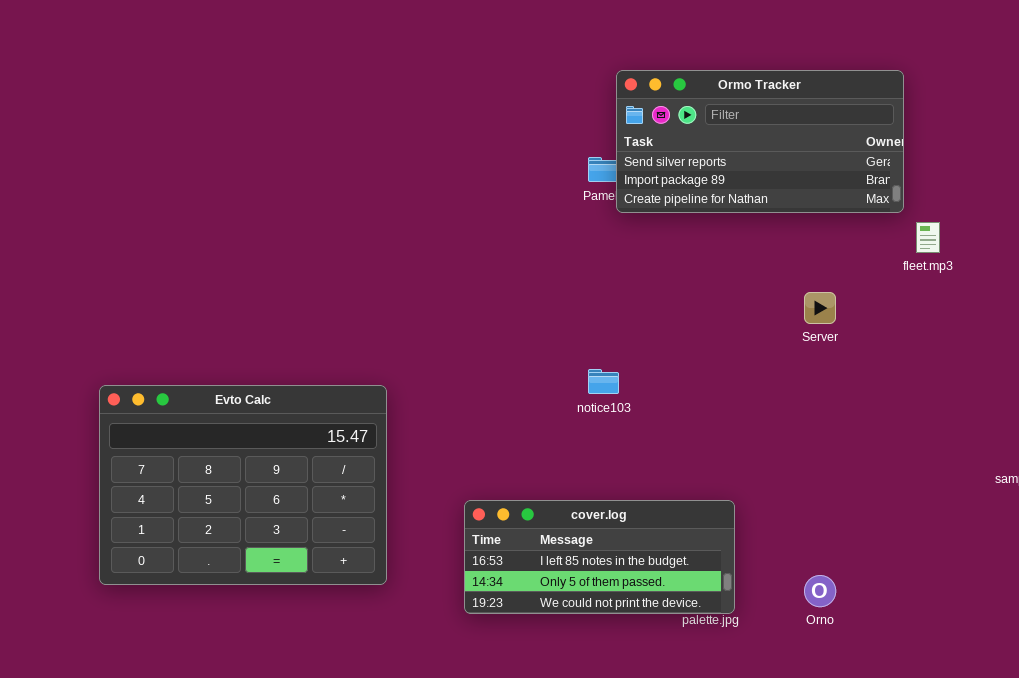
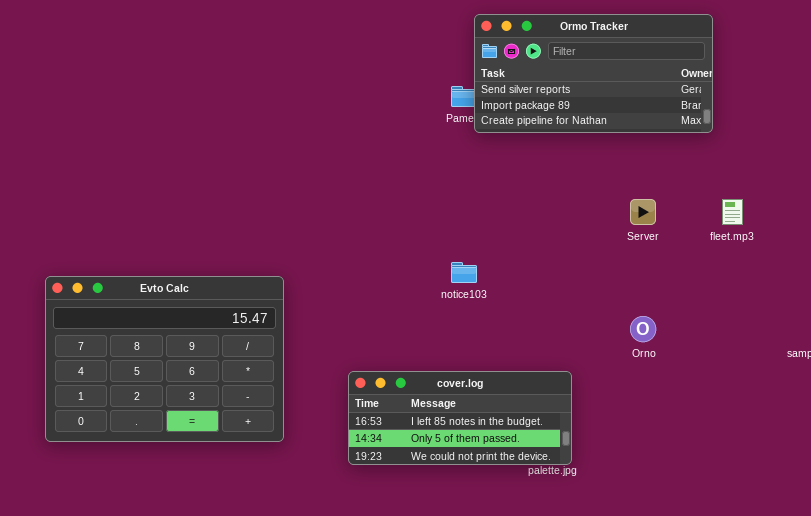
fleet.mp3: [916,222,940,253] -> [722,199,743,225], moved
Orno: [804,575,836,607] -> [630,316,656,342], moved

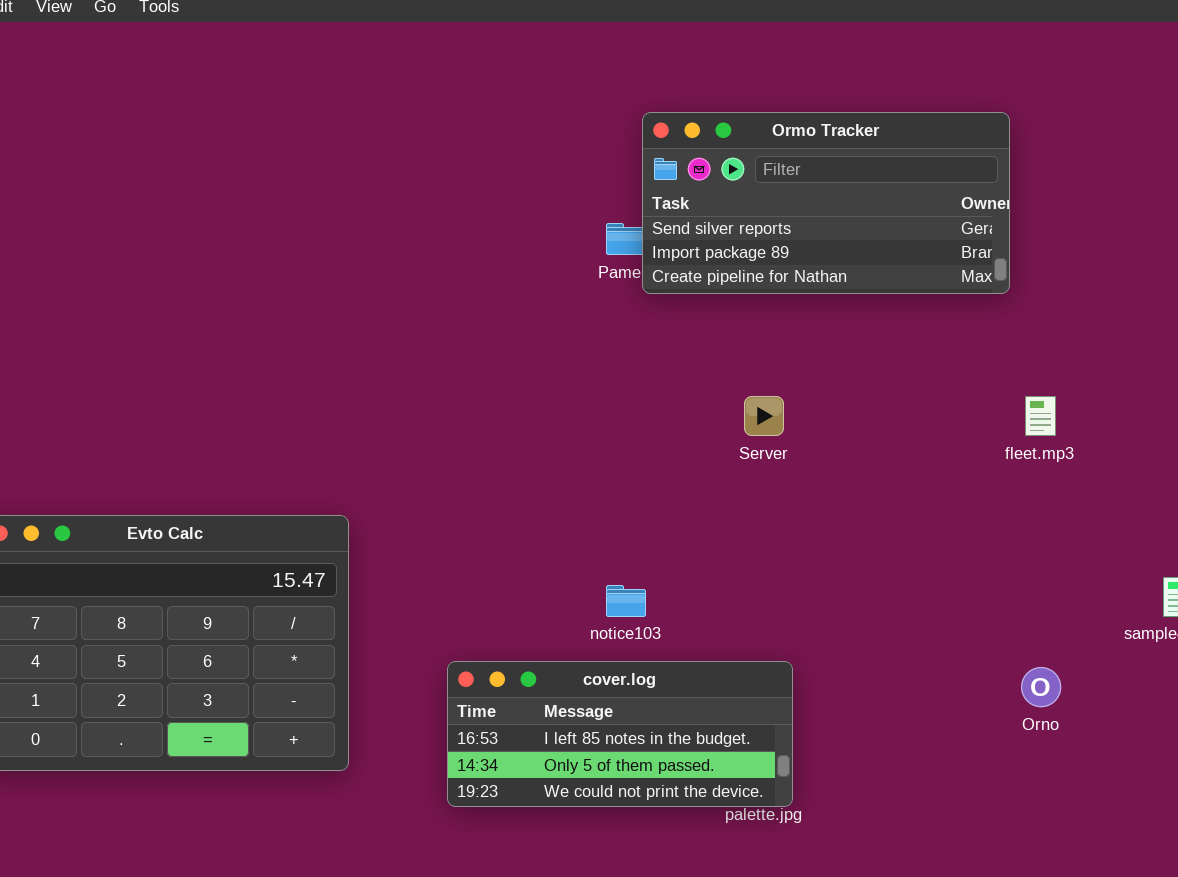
Server: [630,199,656,225] -> [744,396,784,436], moved
notice103: [451,262,477,283] -> [606,585,646,617], moved
Orno: [630,316,656,342] -> [1021,667,1061,707], moved

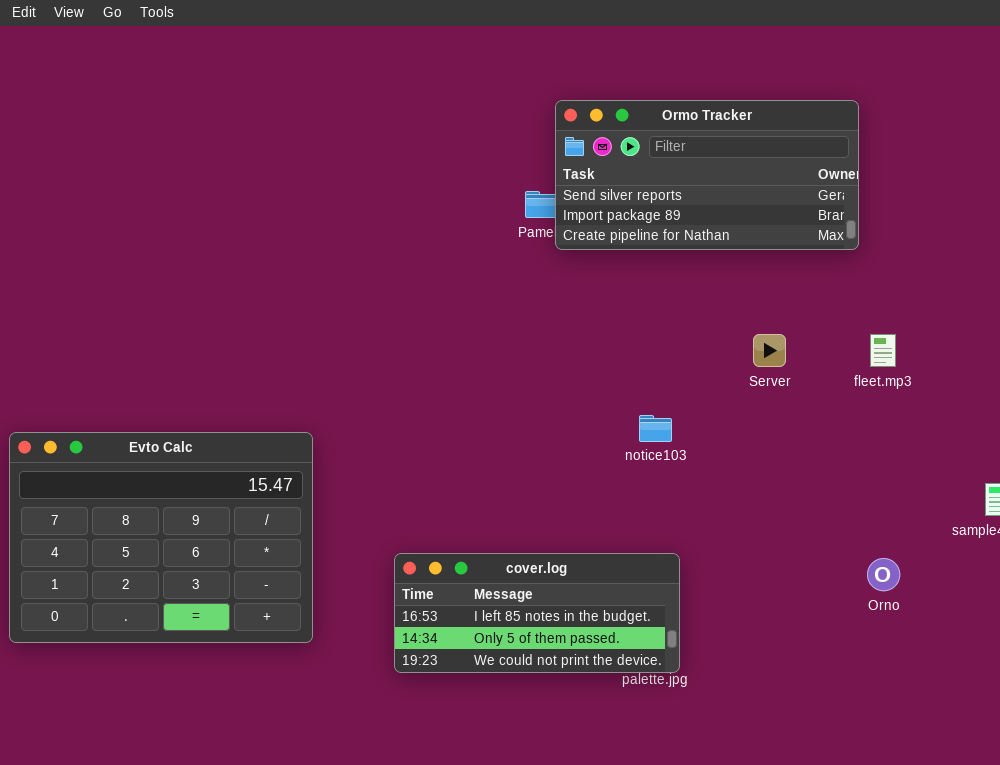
Server: [744,396,784,436] -> [753,334,786,367], moved
notice103: [606,585,646,617] -> [639,415,672,442], moved

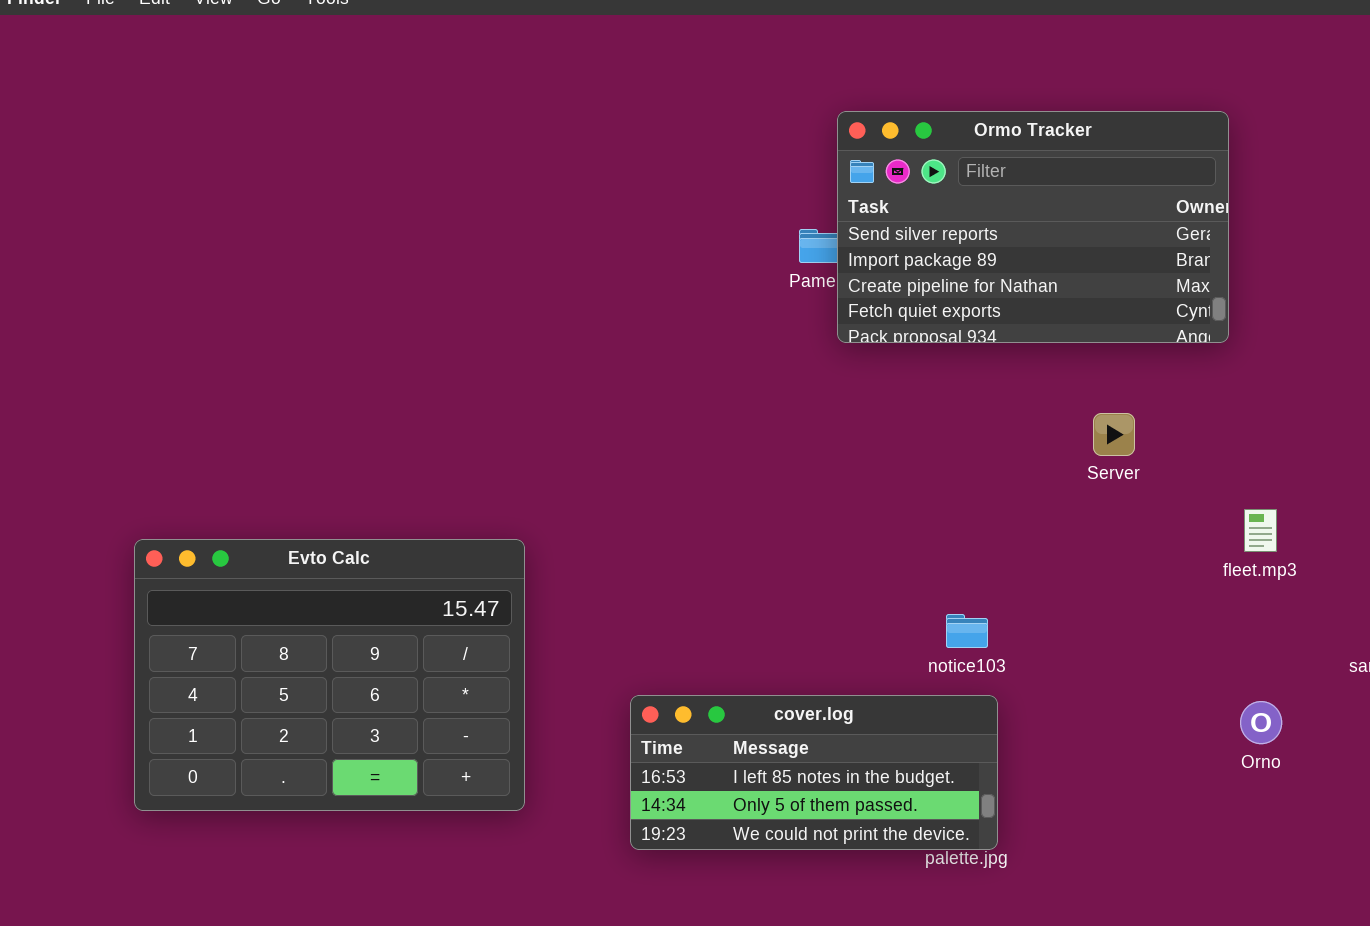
Ormo Tracker: [555,100,859,250] -> [837,111,1229,343], resized
fleet.mp3: [870,334,896,367] -> [1244,509,1277,552], moved
notice103: [639,415,672,442] -> [946,614,988,648], moved

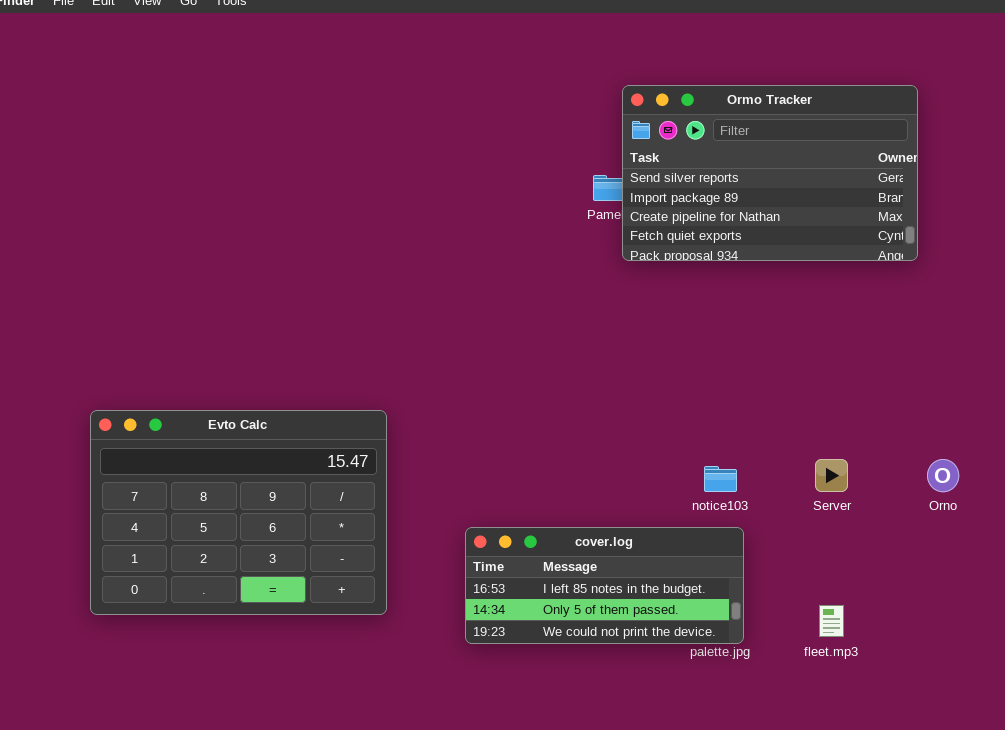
Server: [1093,413,1135,456] -> [815,459,848,492], moved
fleet.mp3: [1244,509,1277,552] -> [819,605,844,637], moved
Orno: [1240,701,1282,744] -> [927,459,959,492], moved

